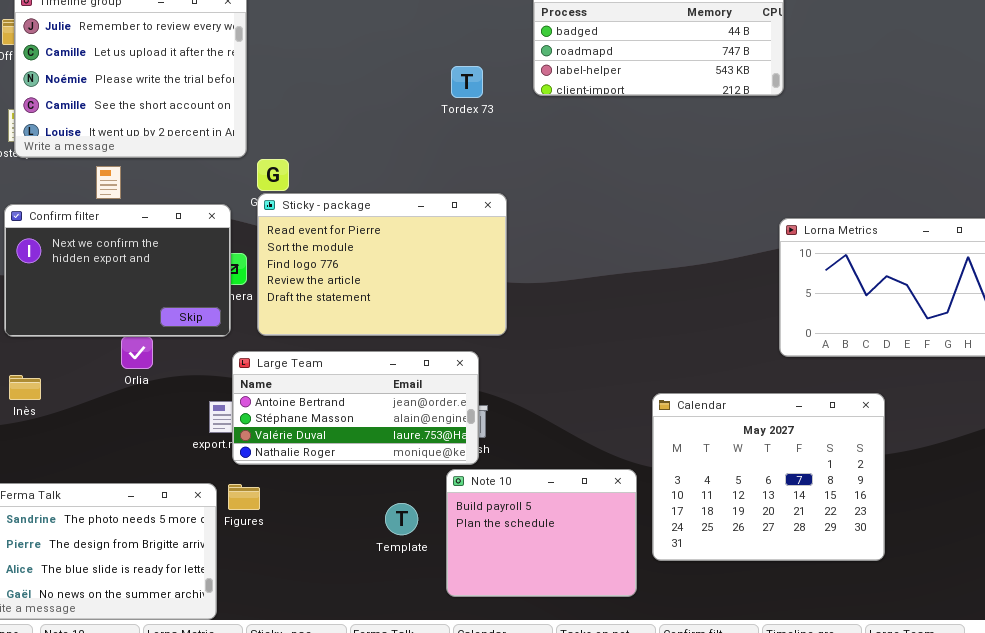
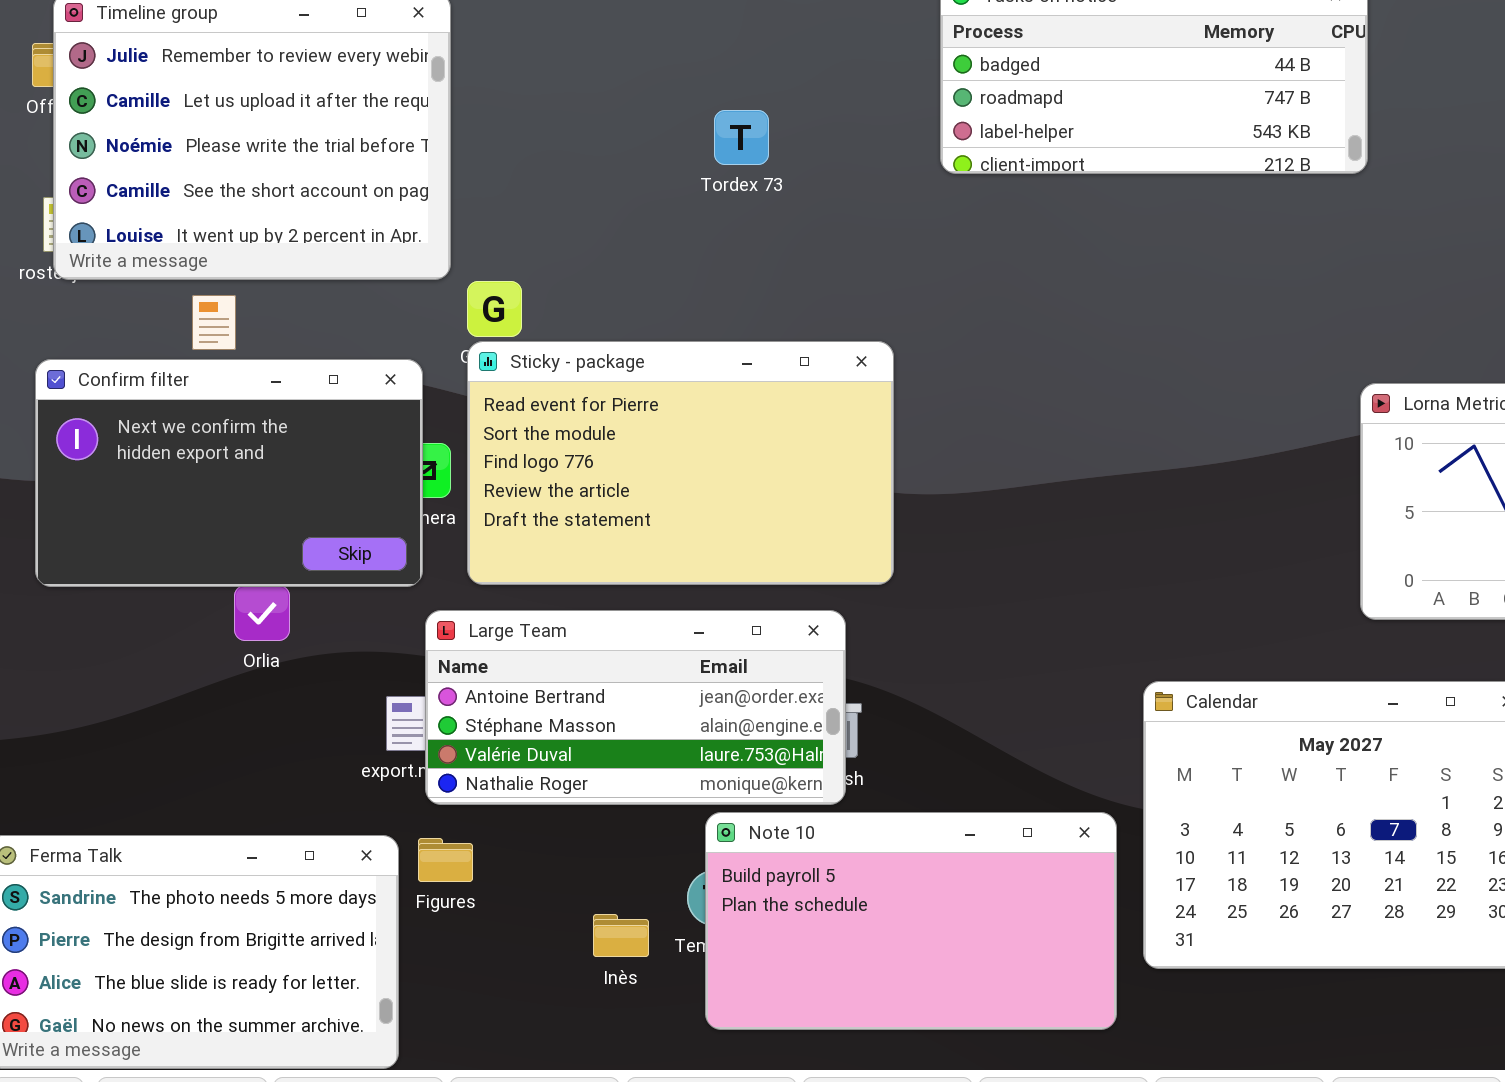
Tordex 73: [451,66,483,98] -> [714,110,769,165], moved
Inès: [9,375,41,400] -> [593,914,649,957], moved
Note 10: [446,469,637,597] -> [705,812,1117,1030], resized

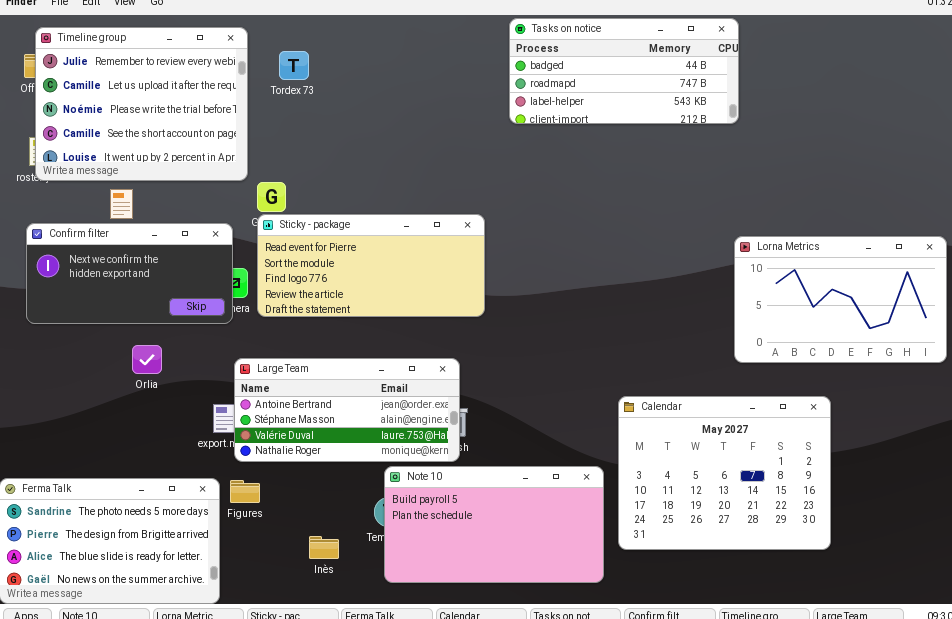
Tordex 73: [714,110,769,165] -> [279,51,309,80], moved
Sticky - package: [467,341,894,585] -> [257,214,485,317], resized
Confirm filter: [35,359,423,587] -> [26,223,233,324], resized
Inès: [593,914,649,957] -> [309,536,339,559], moved

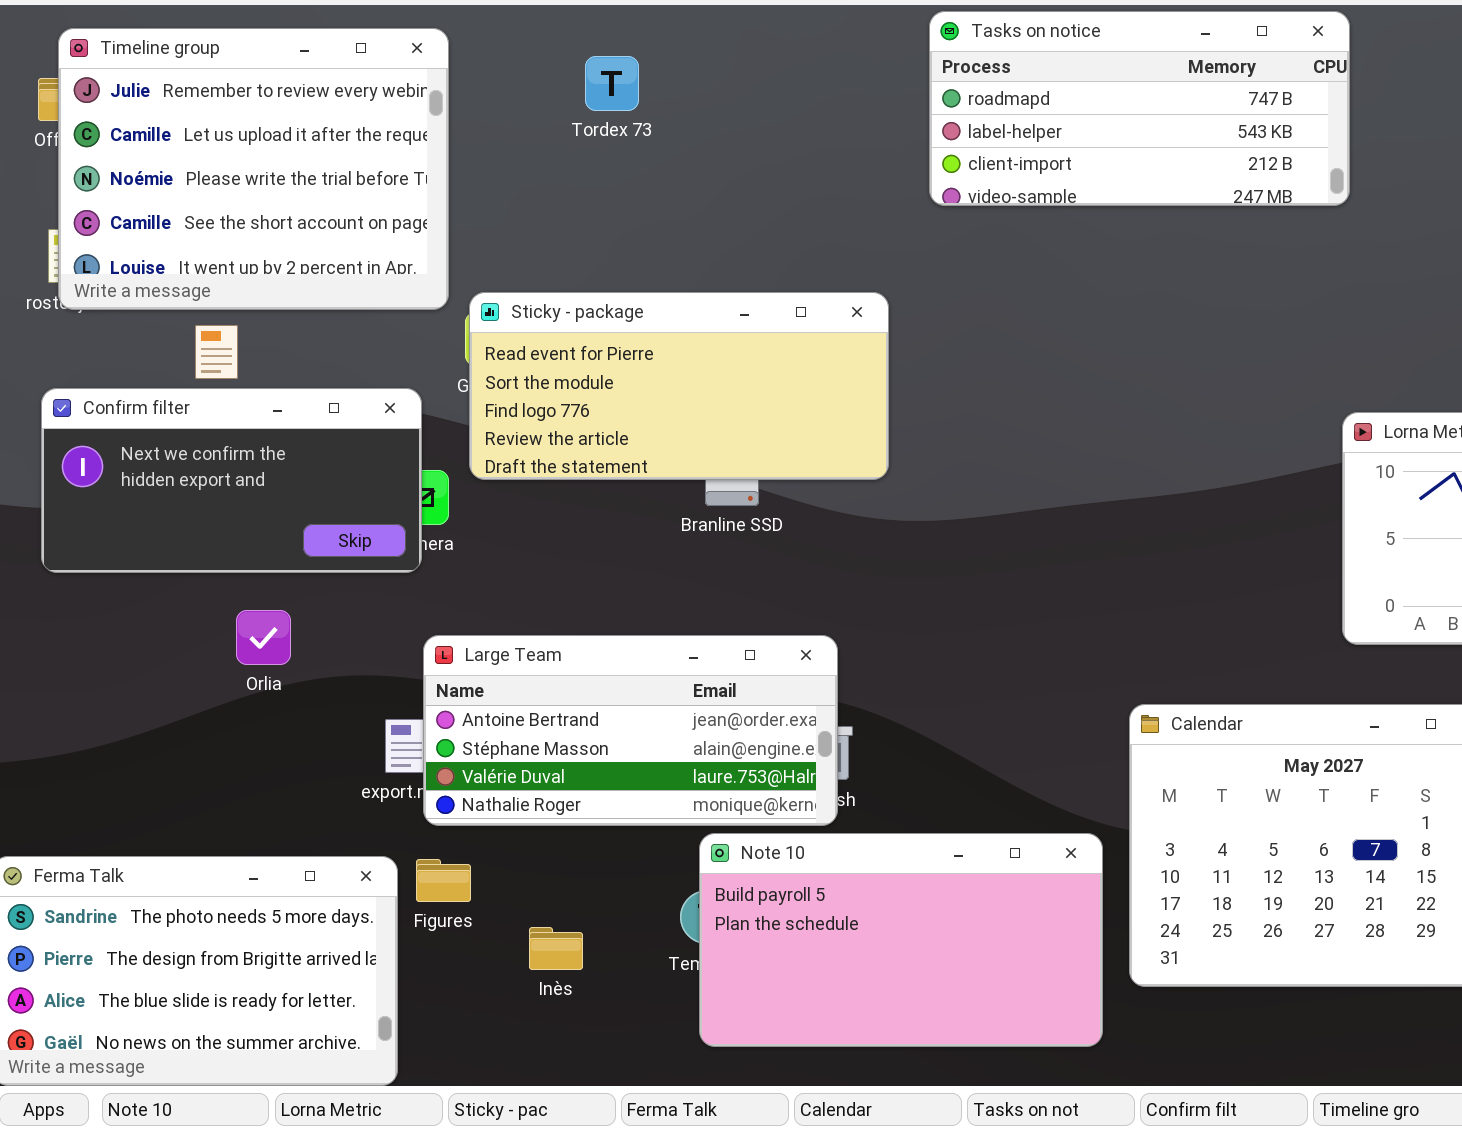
Tasks on notice: [509,18,739,124] -> [929,11,1350,206], scrolled down 1 row
Tordex 73: [279,51,309,80] -> [585,56,639,111], moved
Sticky - package: [257,214,485,317] -> [469,292,889,480], moved
Inès: [309,536,339,559] -> [529,927,583,970], moved

